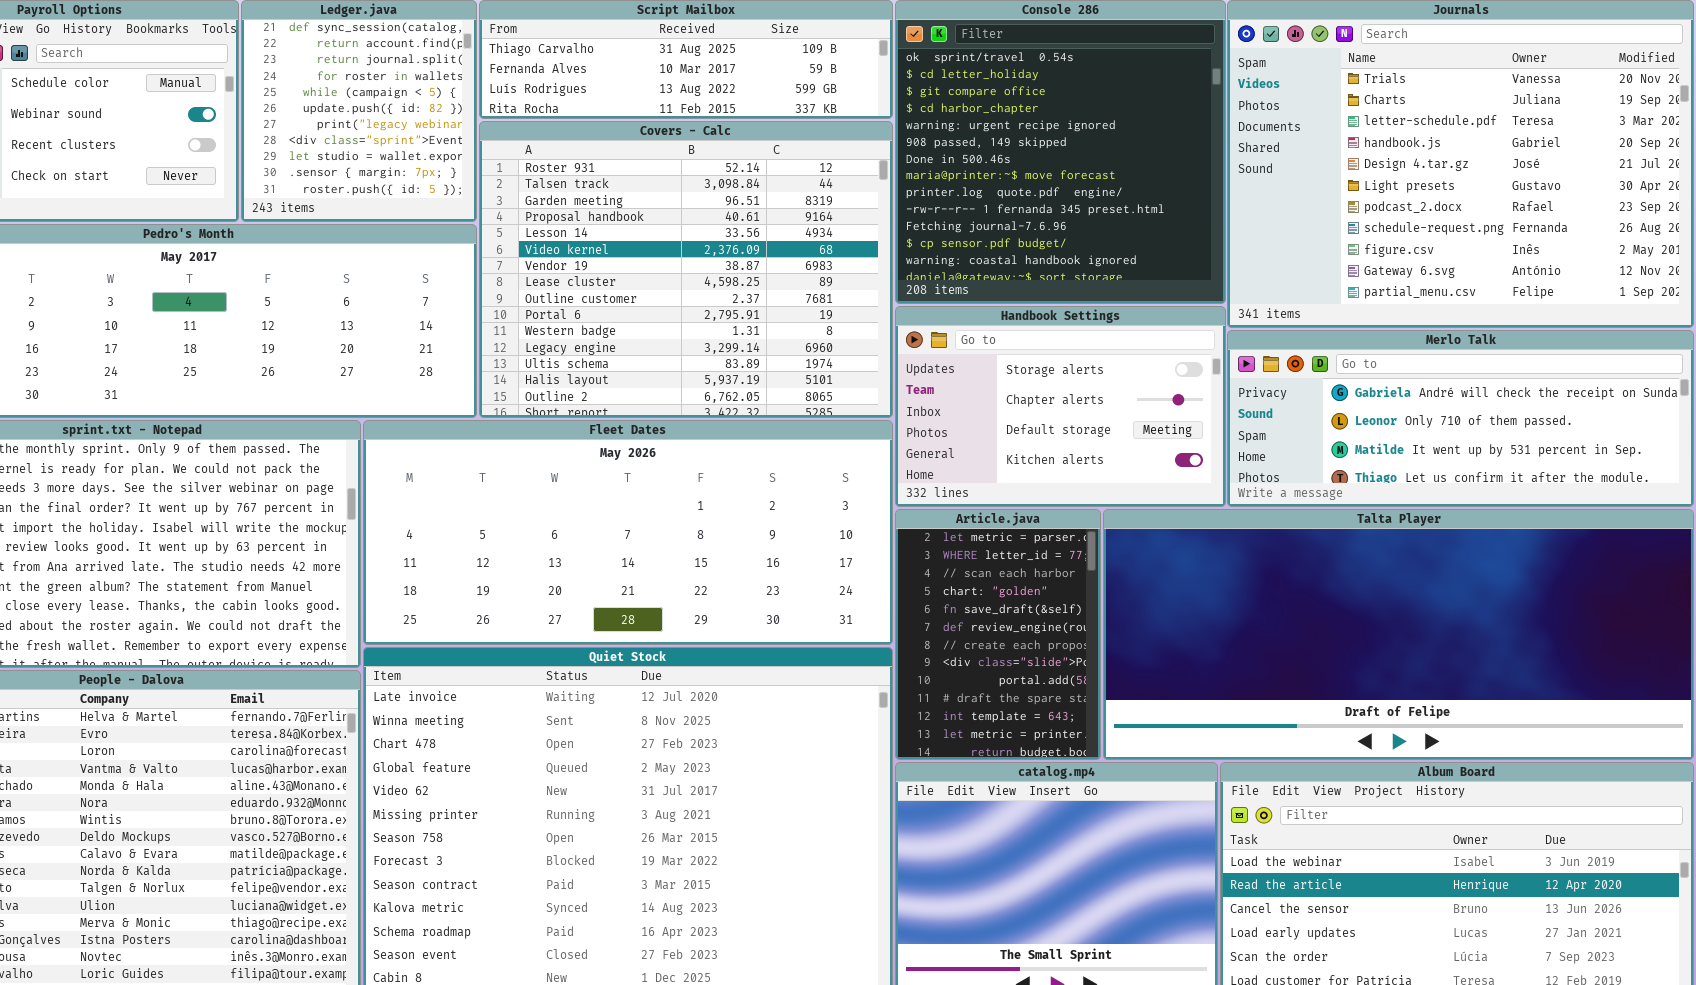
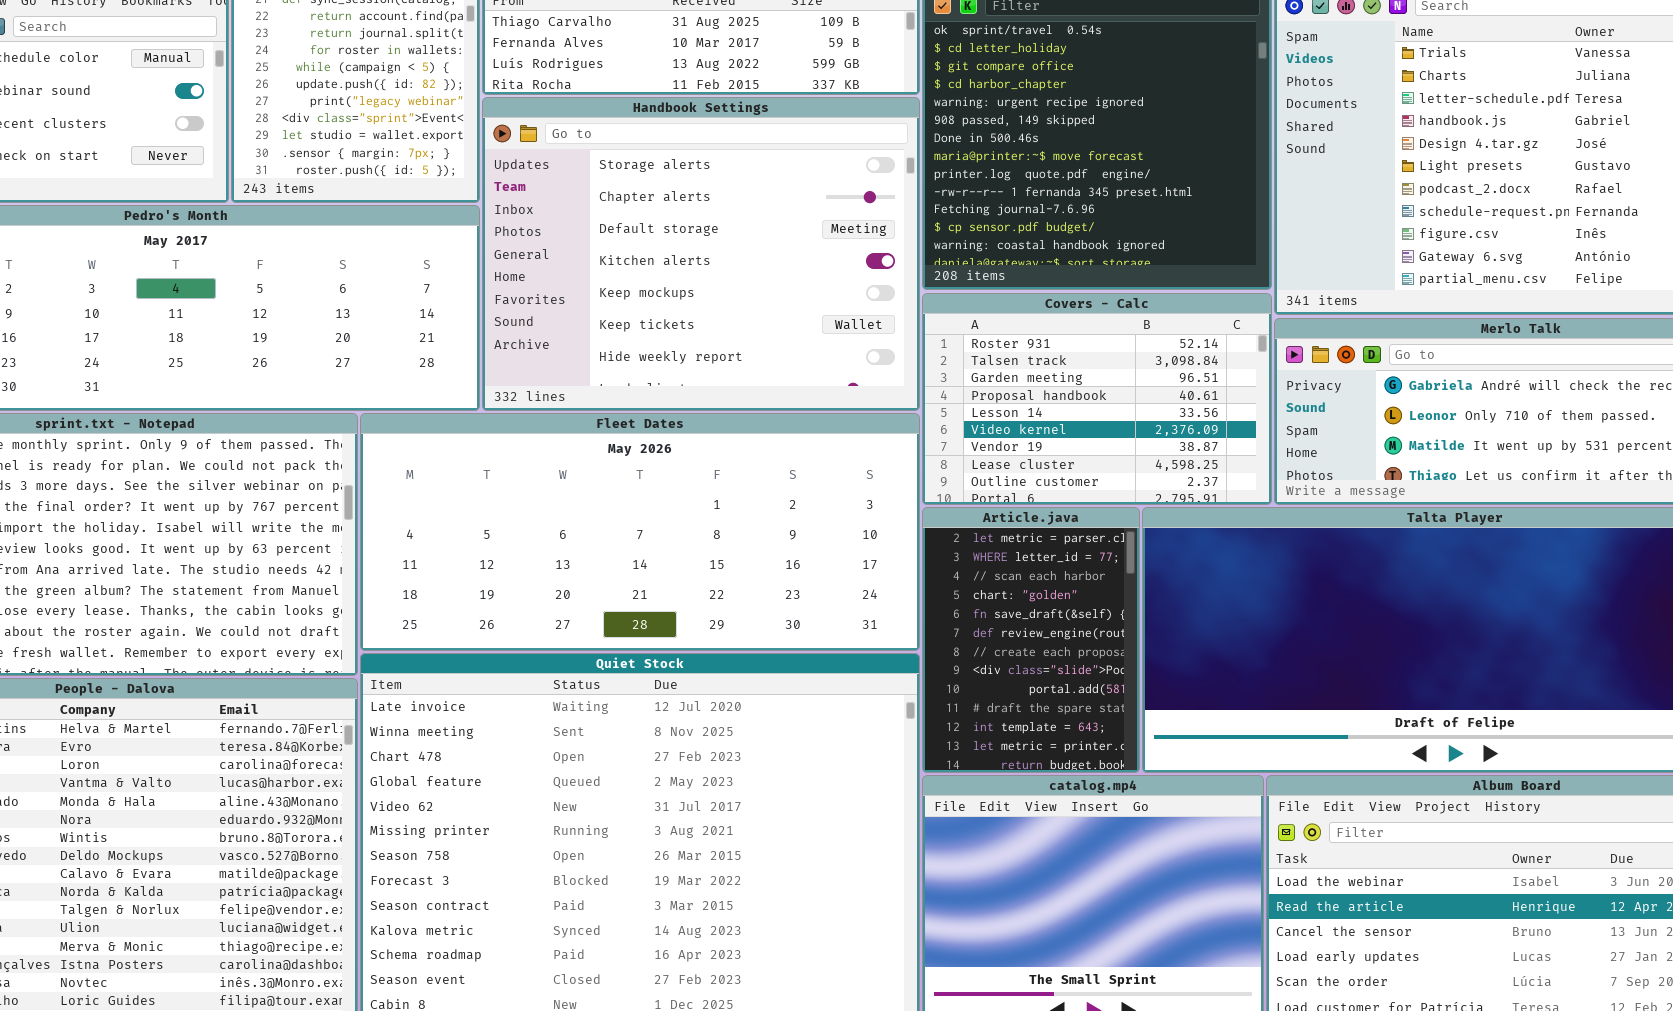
Covers - Calc: [479,121,893,418] -> [922,293,1272,505], moved, resized
Handbook Settings: [895,306,1226,507] -> [482,97,920,411], moved, resized

